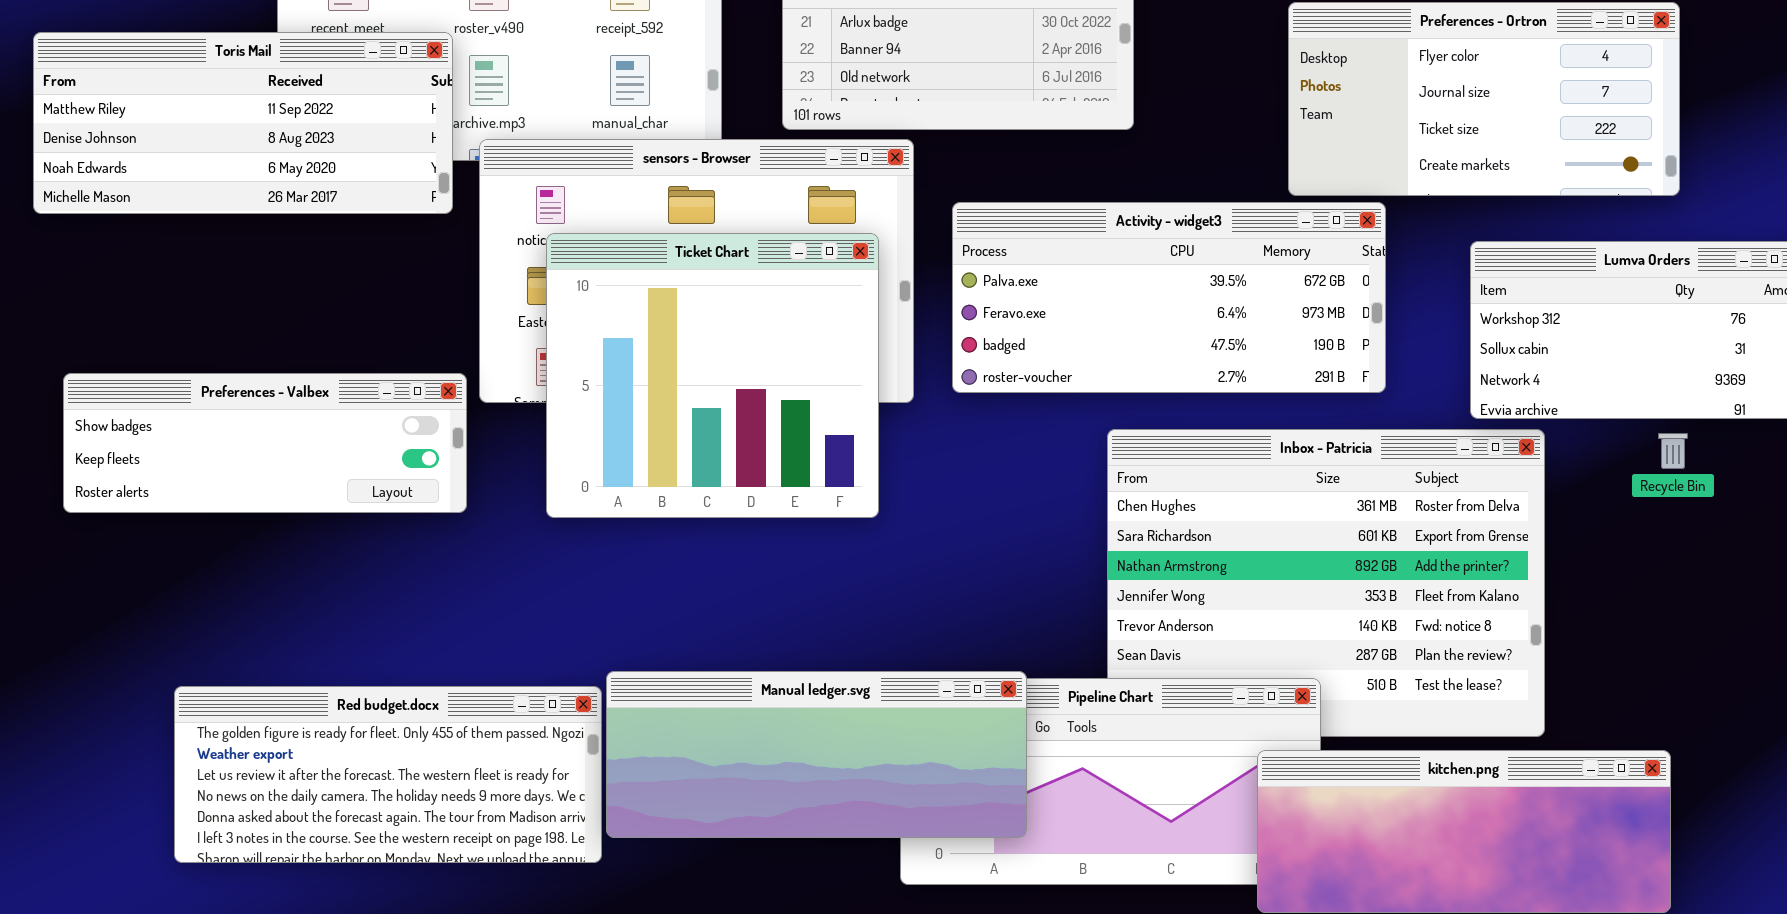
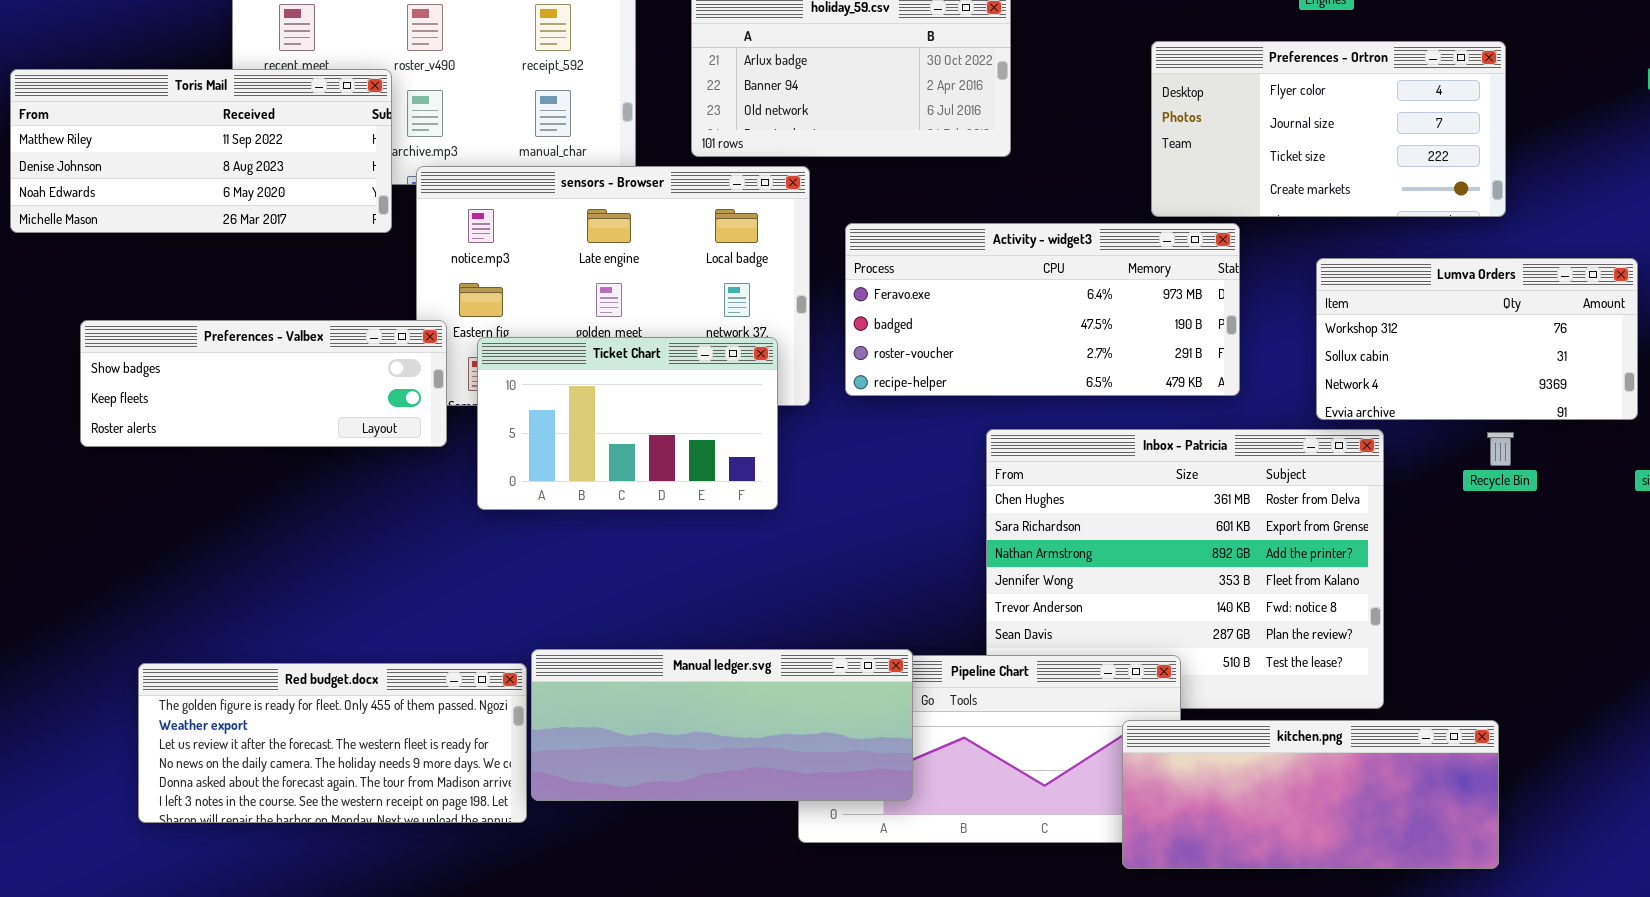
Activity - widget3: [952,202,1386,393] -> [845,223,1240,396], scrolled down 1 row
Ticket Chart: [546,233,879,518] -> [477,337,778,510], resized
Preferences - Valbex: [63,373,467,513] -> [80,320,447,447], moved

